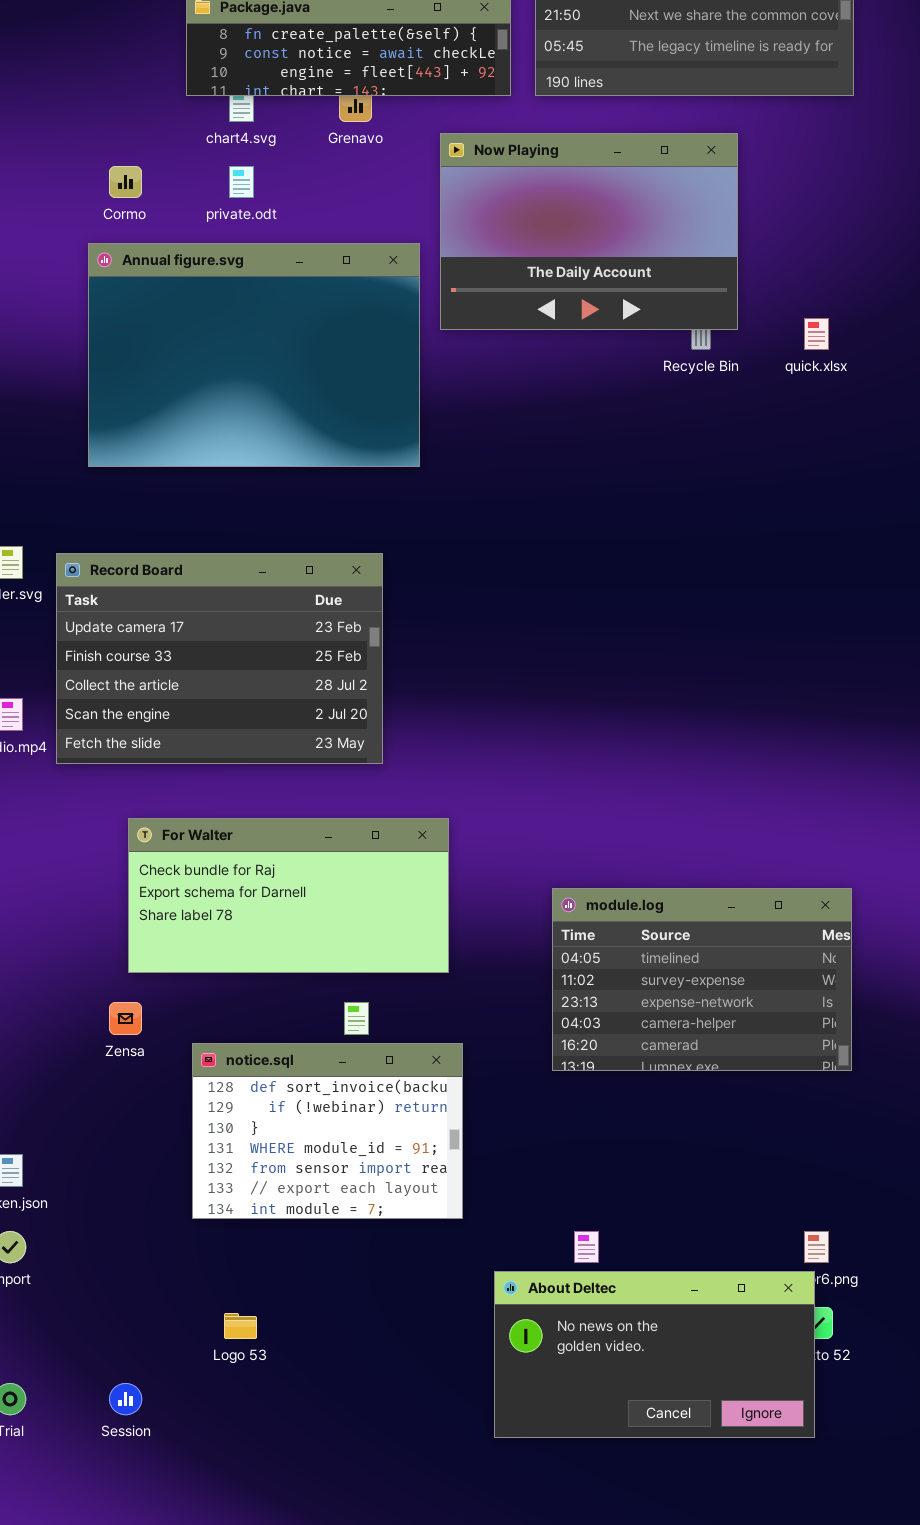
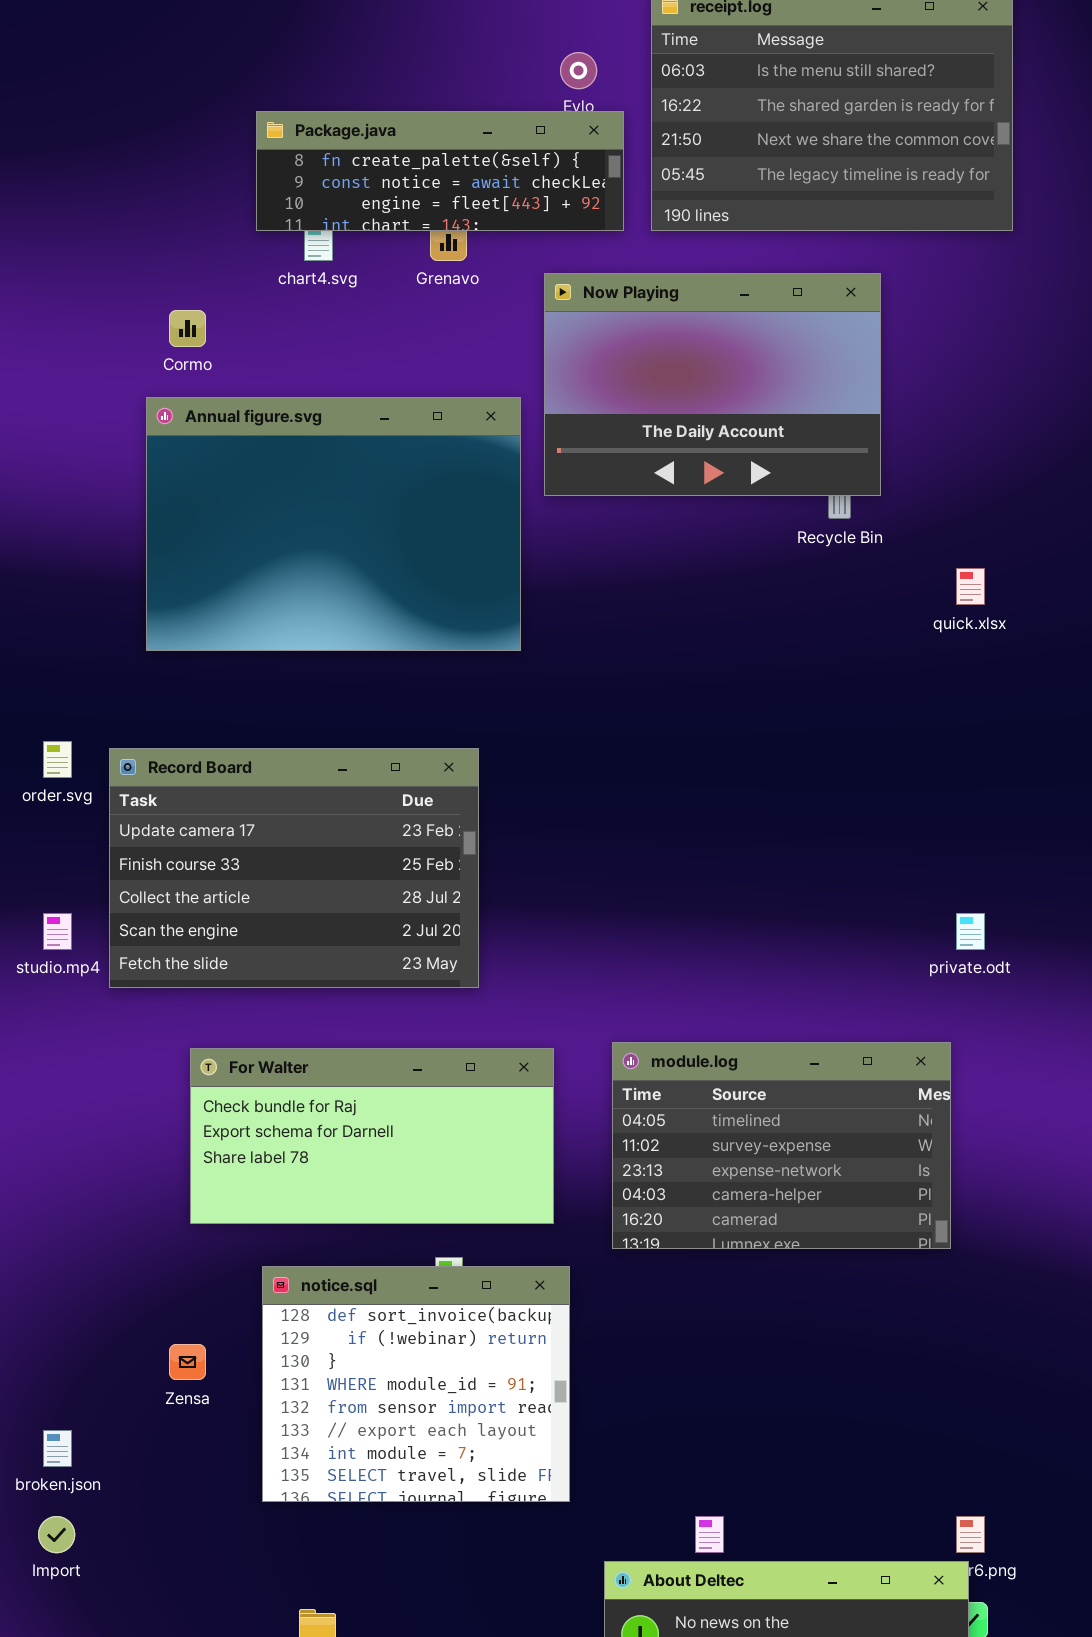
private.odt: [229,166,254,198] -> [956,913,985,950], moved
quick.xlsx: [804,318,829,350] -> [956,568,985,605], moved
module.log: [552,888,852,1071] -> [612,1042,951,1249], moved
Zensa: [109,1002,142,1035] -> [169,1344,206,1380], moved
notice.sql: [192,1043,463,1219] -> [262,1266,570,1502], resized

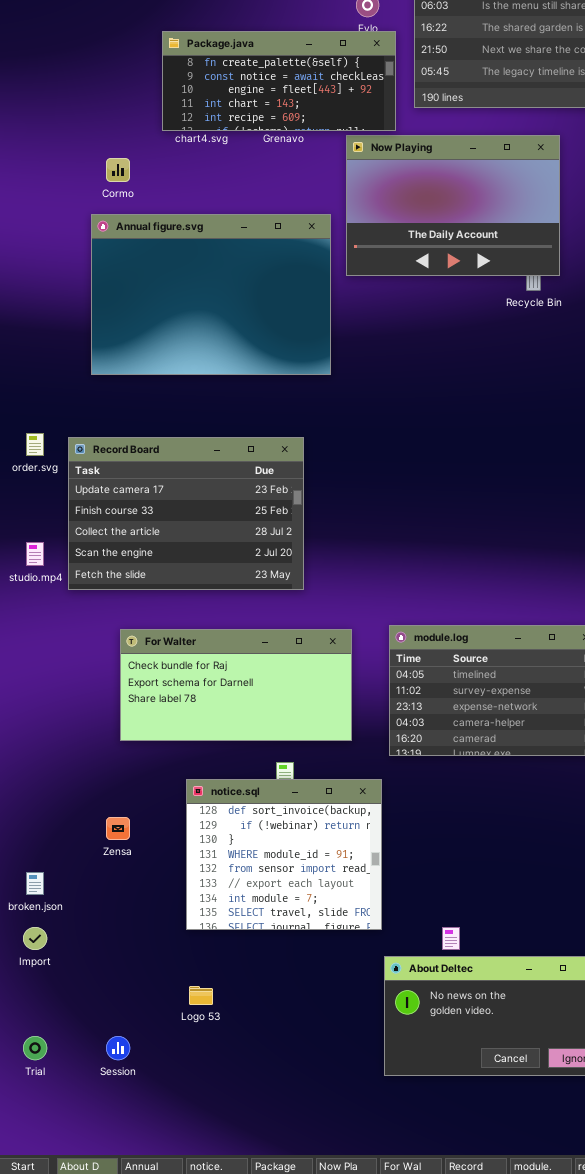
Package.java: [256,111,624,231] -> [162,31,396,131], resized
notice.sql: [262,1266,570,1502] -> [186,779,382,930], moved

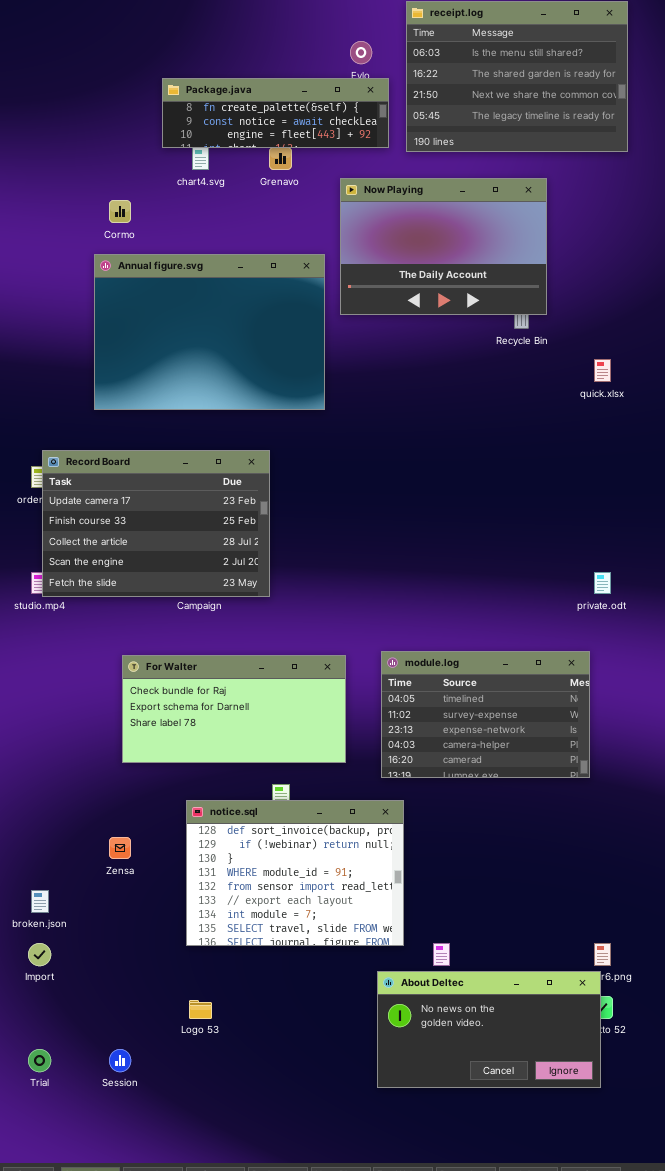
Package.java: [162,31,396,131] -> [162,78,389,148], resized
Record Board: [68,437,304,590] -> [42,450,270,597], moved
notice.sql: [186,779,382,930] -> [186,800,404,946], resized

